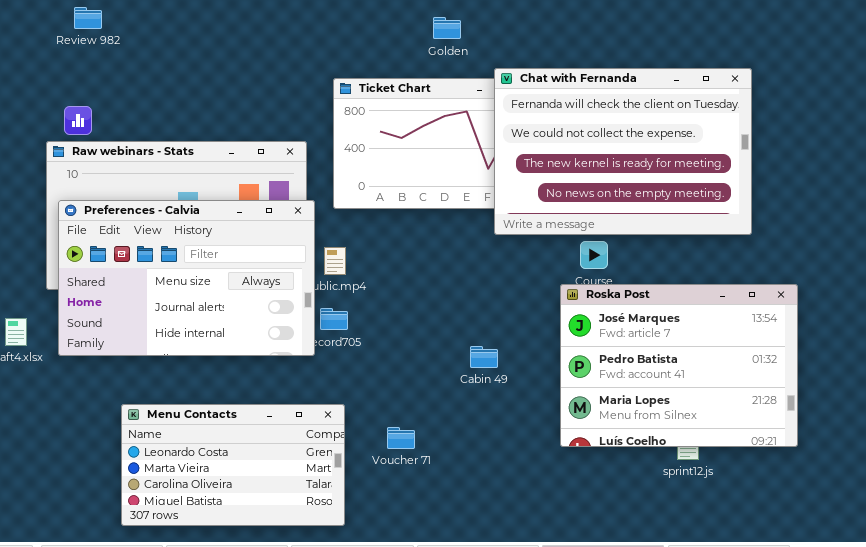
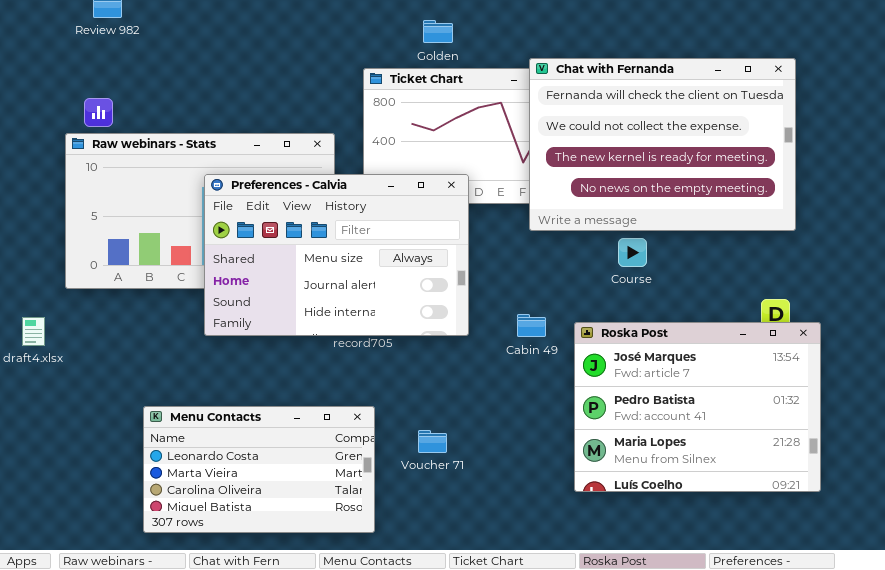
Golden: [433,17,461,39] -> [423,20,453,43], moved
Preferences - Calvia: [58,200,315,356] -> [204,174,469,336], moved
Roska Post: [560,284,798,447] -> [574,322,821,492], moved
Cabin 49: [470,346,498,368] -> [517,314,546,337], moved

